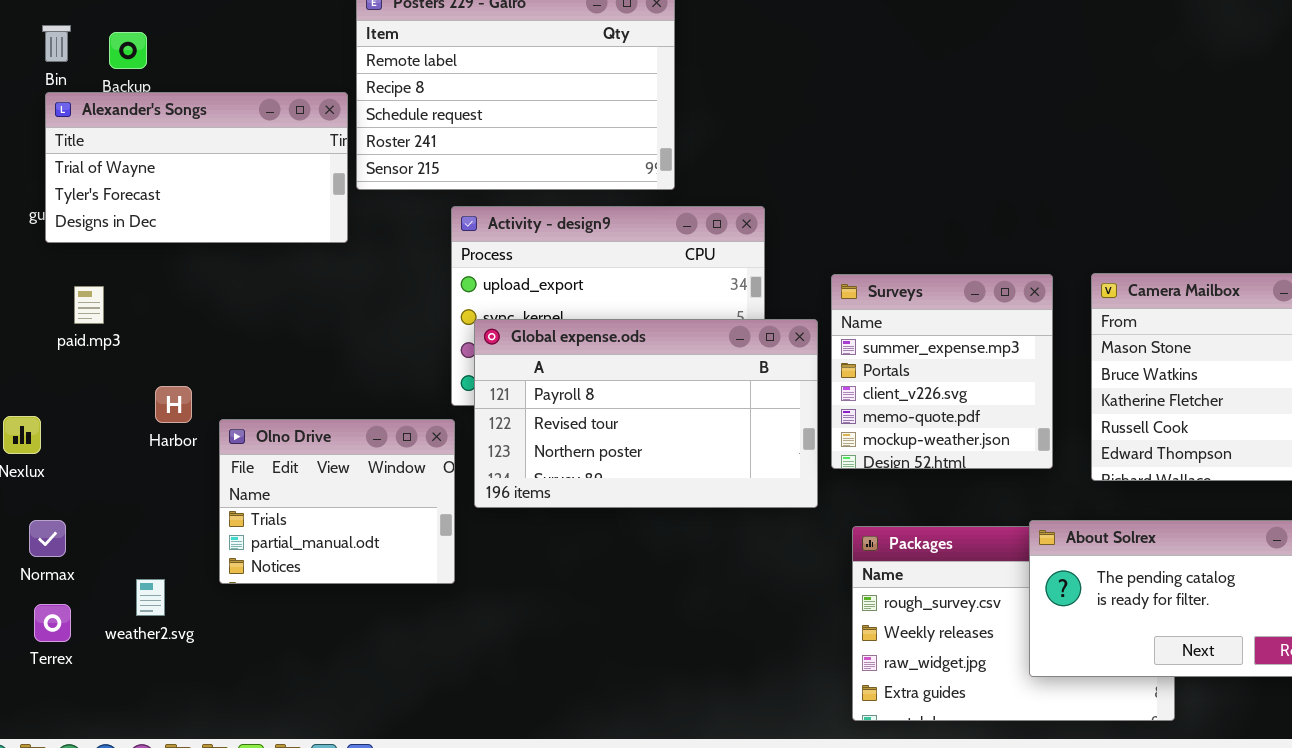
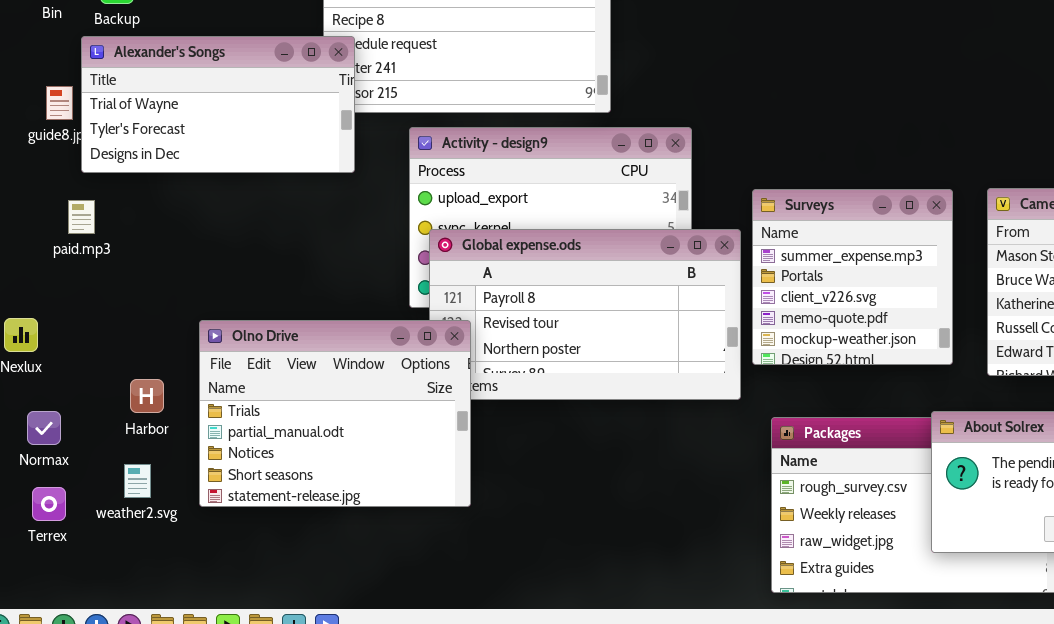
Alexander's Songs: [45,92,348,243] -> [81,36,355,173], moved
Harbor: [155,386,192,423] -> [130,379,164,413], moved
Olno Drive: [219,419,455,584] -> [199,320,471,507], resized

